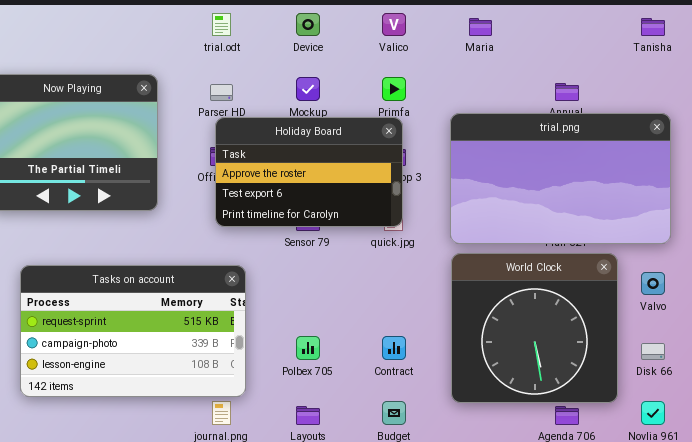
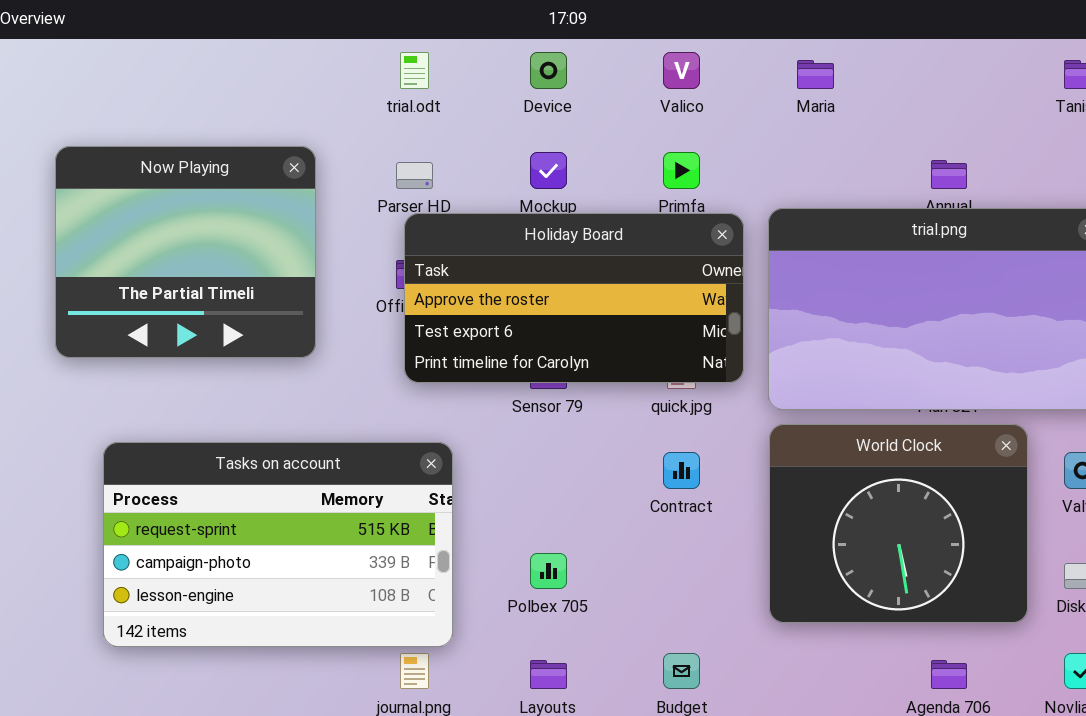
Holiday Board: [215,117,403,227] -> [404,213,744,383], resized
World Clock: [451,253,618,403] -> [769,424,1028,623], resized
Contract: [382,336,406,360] -> [663,452,700,489], moved

